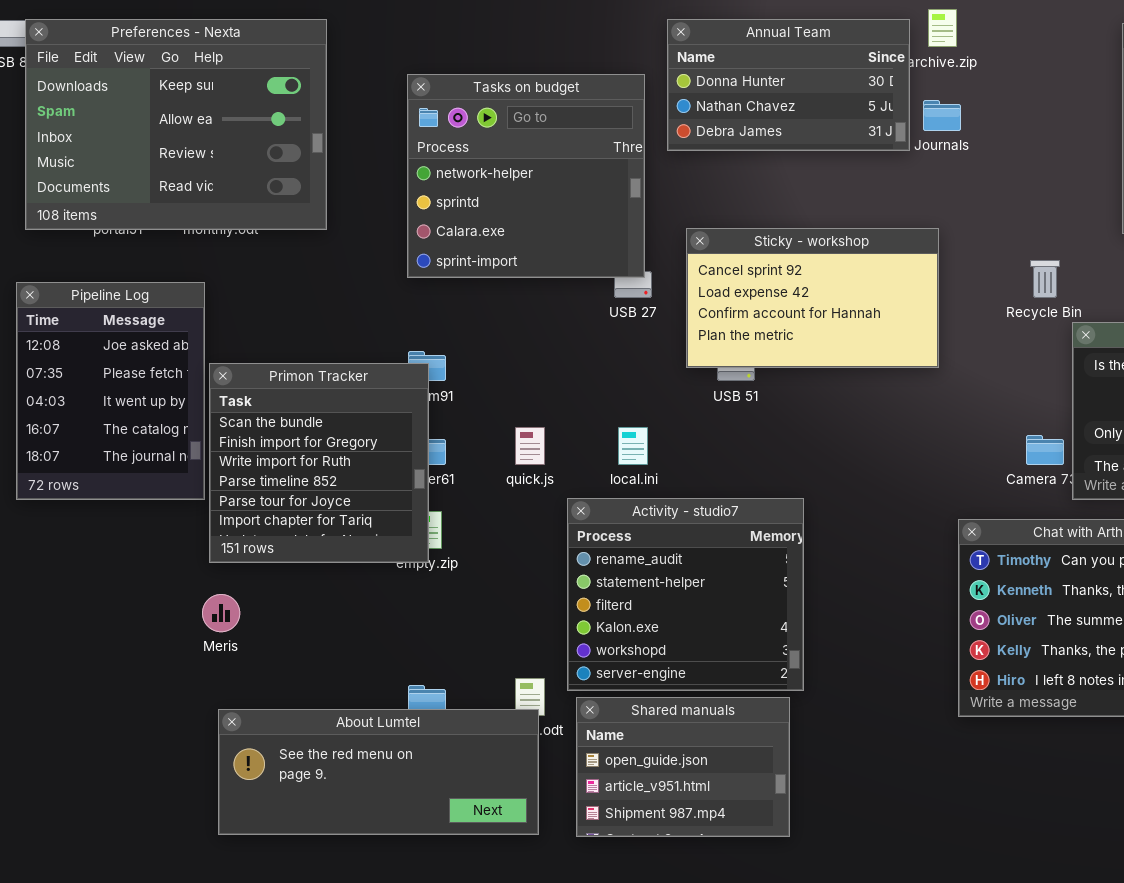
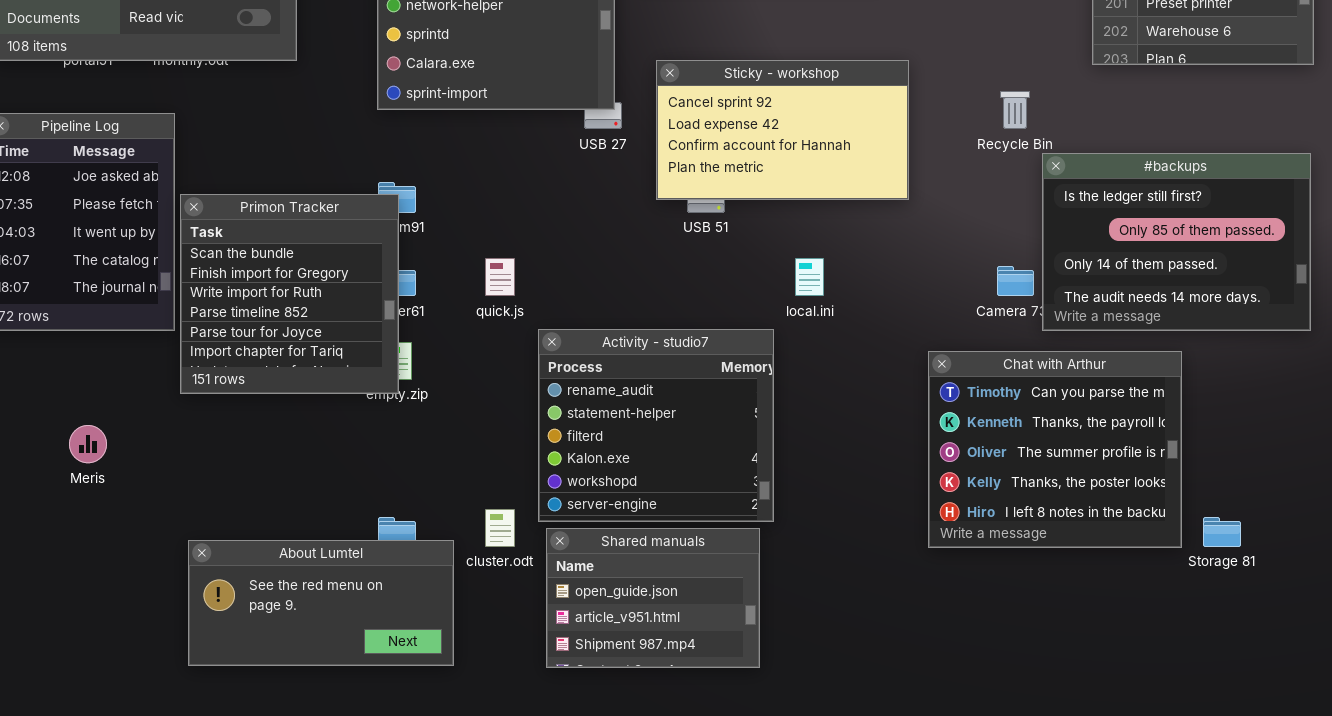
local.ini: [618,427,648,465] -> [795,258,824,296], moved
Meris: [202,594,240,632] -> [69,425,107,463], moved
About Lumtel: [218,709,539,835] -> [188,540,454,666], resized

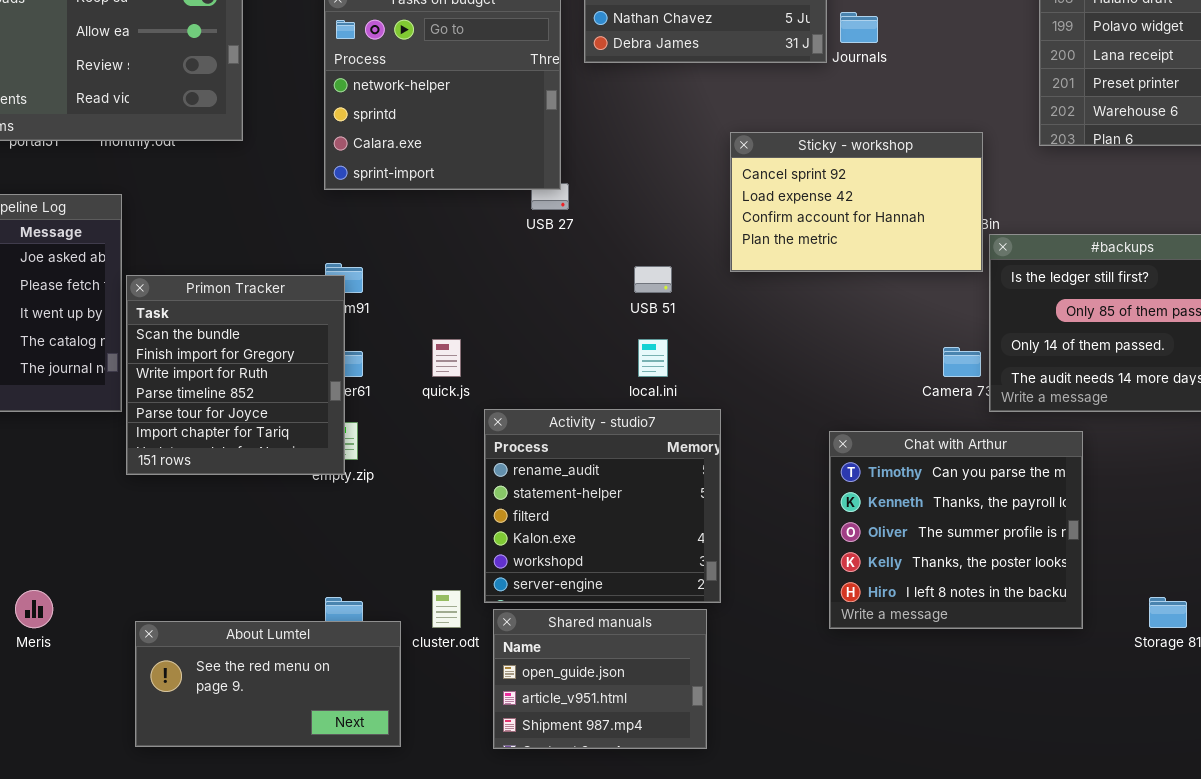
Sticky - workshop: [656,60,909,200] -> [730,132,983,272], moved
local.ini: [795,258,824,296] -> [638,339,668,377], moved
Chat with Arthur: [928,351,1182,548] -> [829,431,1083,629], moved
Meris: [69,425,107,463] -> [15,590,53,628], moved

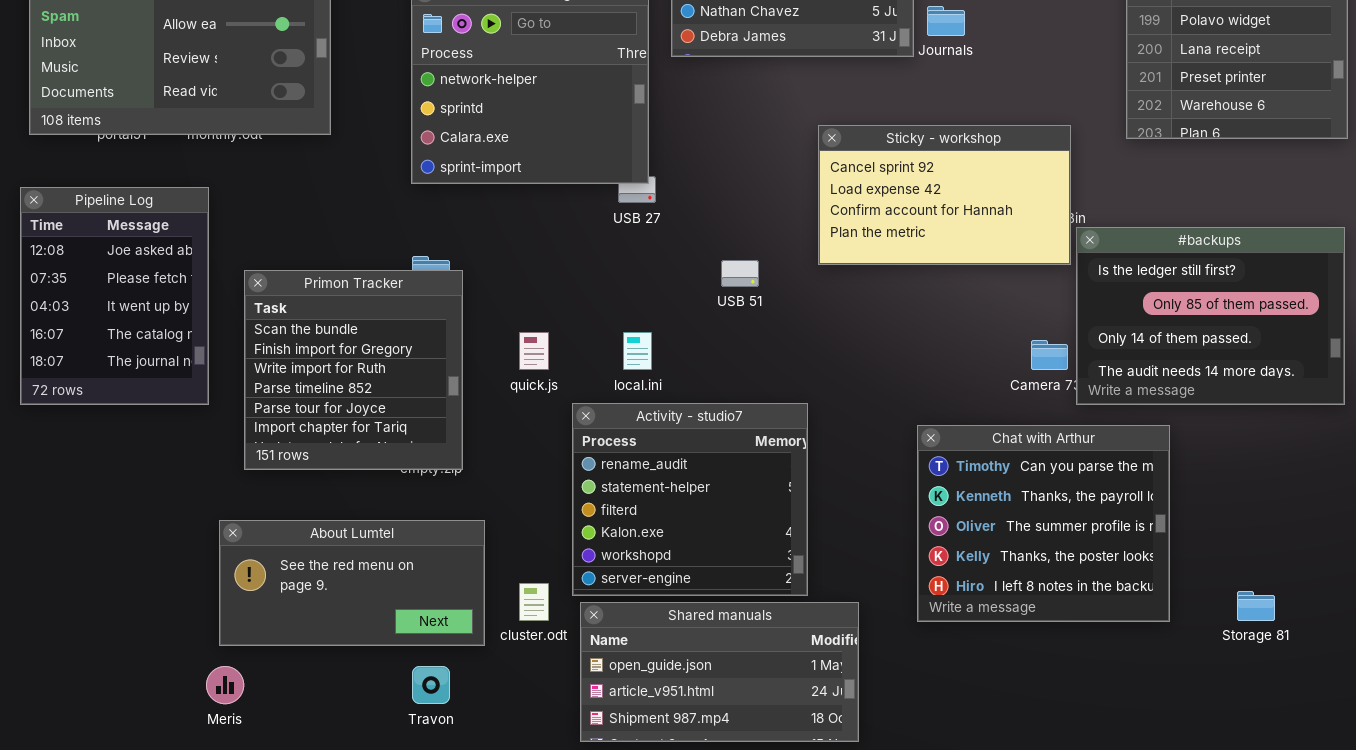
Primon Tracker: [126,275,345,475] -> [244,270,463,470], moved
local.ini: [638,339,668,377] -> [623,332,652,370], moved
Meris: [15,590,53,628] -> [206,666,244,704], moved
Shared manuals: [493,609,707,749] -> [580,602,859,742], resized
About Lumtel: [135,621,401,747] -> [219,520,485,646], moved

